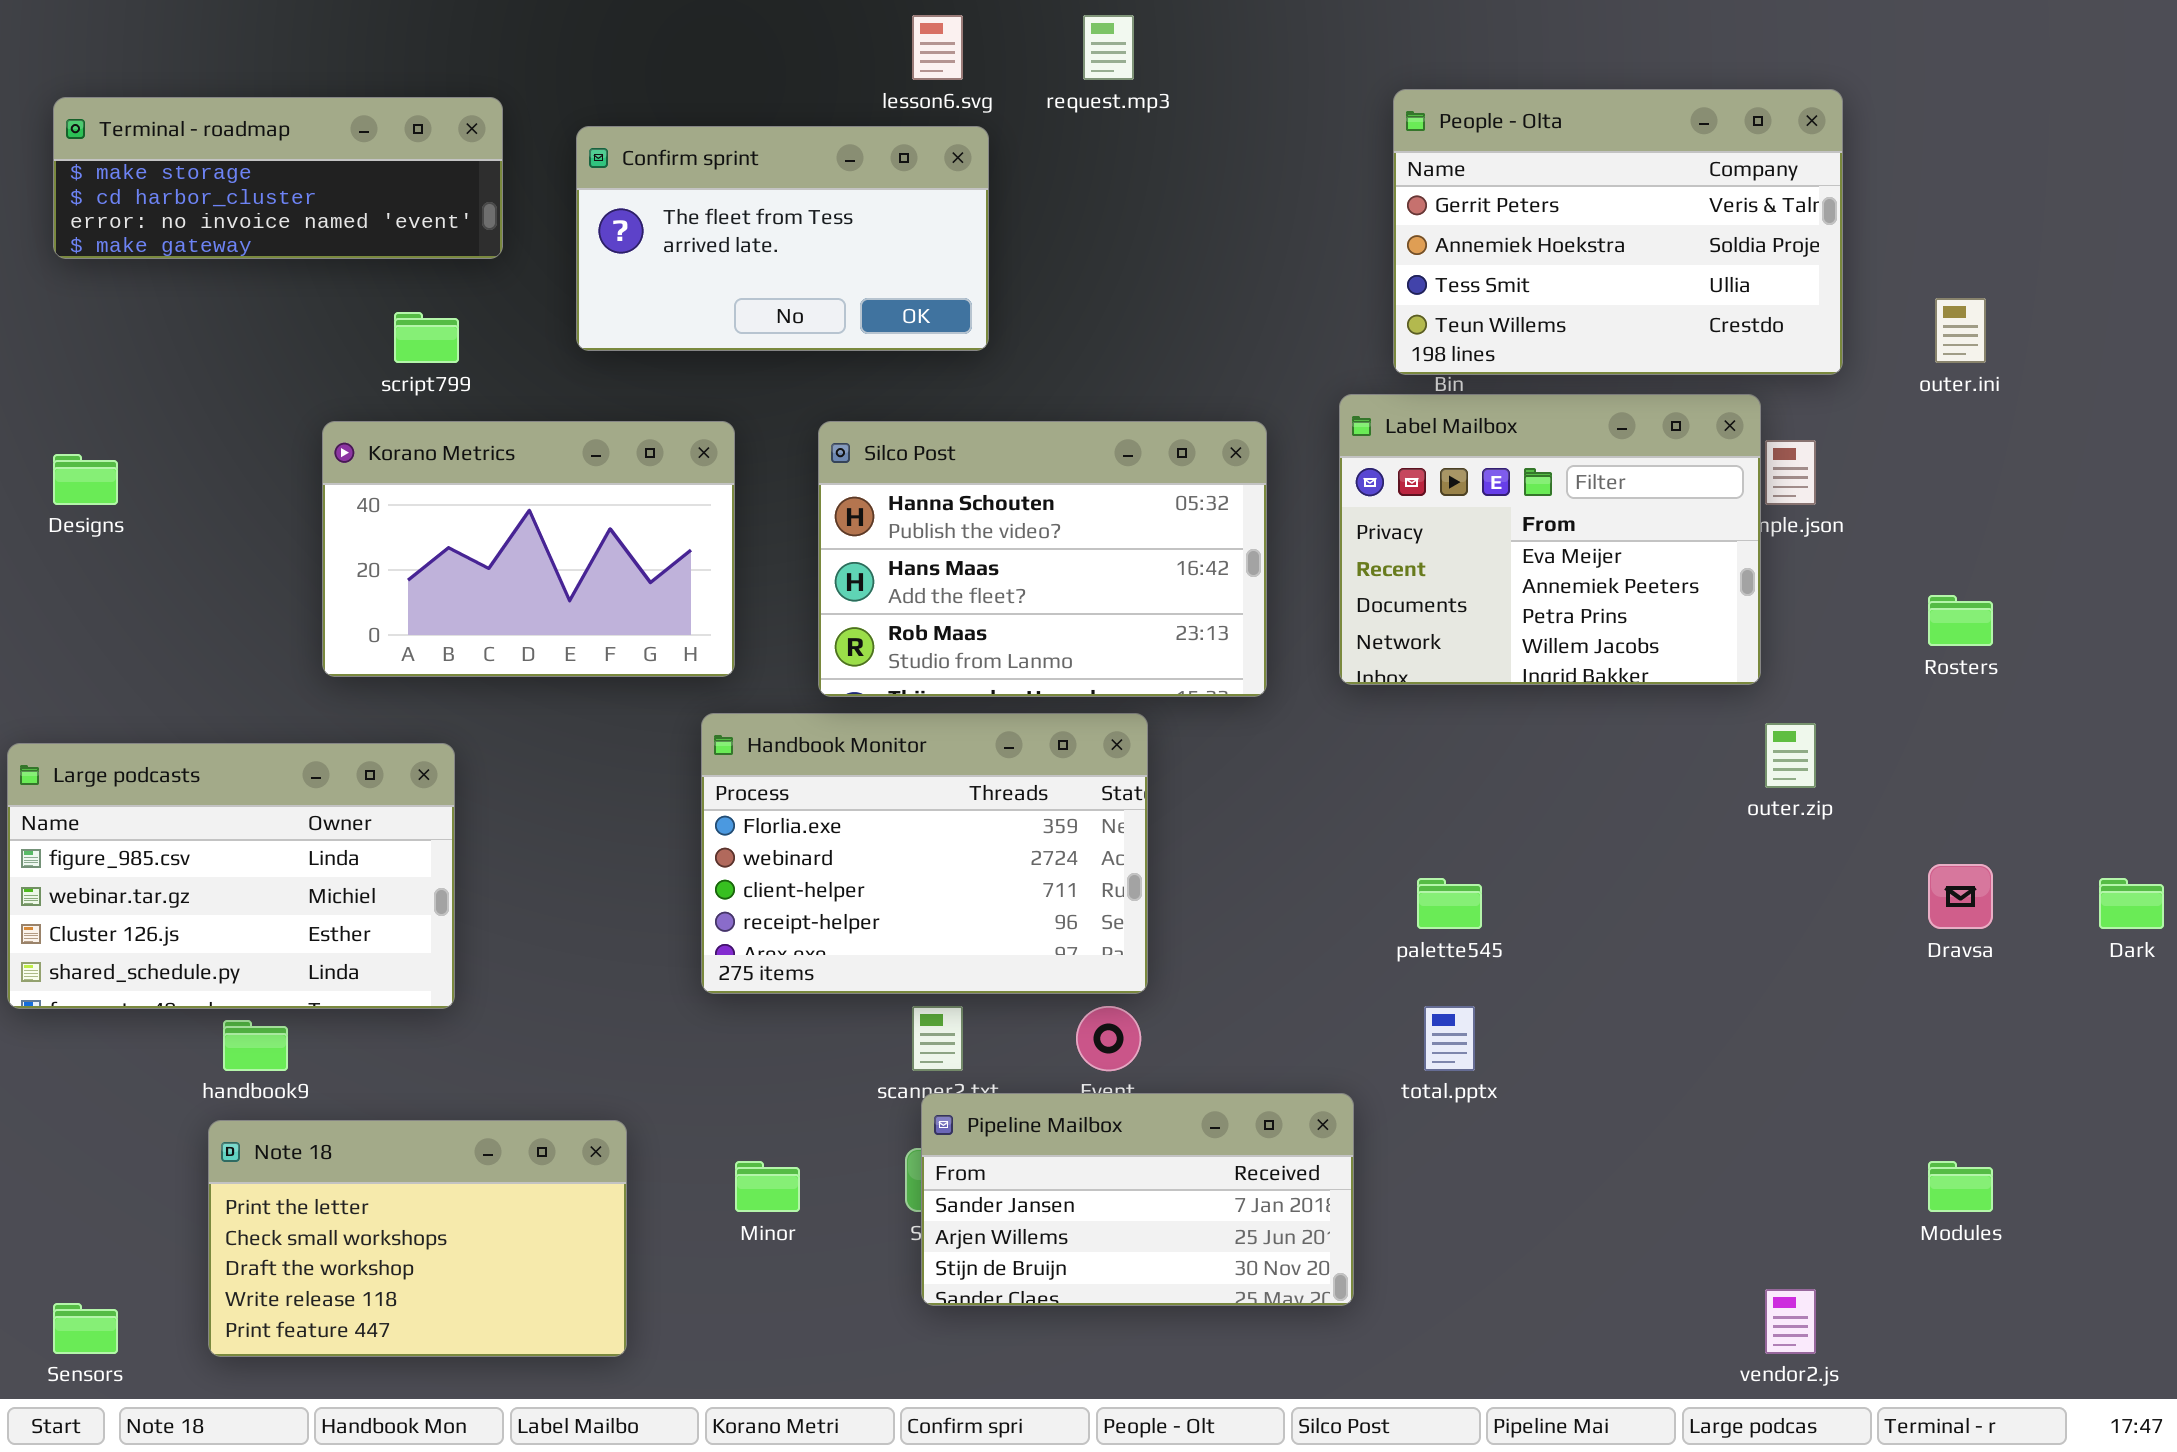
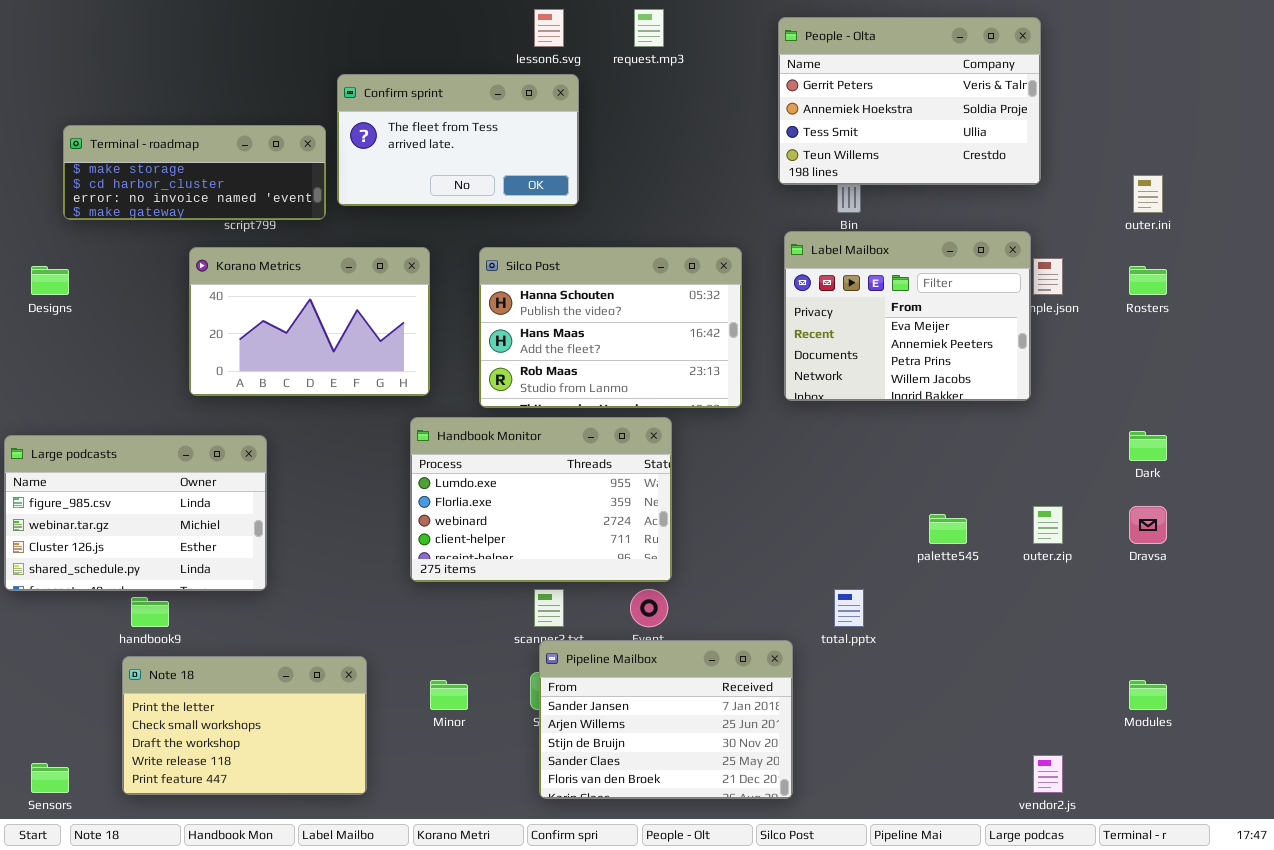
People - Olta: [1393,89,1843,375] -> [778,17,1041,185], moved
Terminal - roadmap: [53,97,503,259] -> [63,125,326,220], moved
Rosters: [1928,595,1993,646] -> [1129,266,1167,295], moved
Handbook Monitor: [701,713,1148,994] -> [410,417,672,582], scrolled up 1 row
outer.zip: [1765,723,1816,788] -> [1033,506,1063,544], moved
palette545: [1417,878,1482,929] -> [929,514,967,544], moved
Dark: [2099,878,2164,929] -> [1129,431,1167,461], moved
Pipeline Mailbox: [921,1093,1354,1306] -> [539,640,793,799], resized

